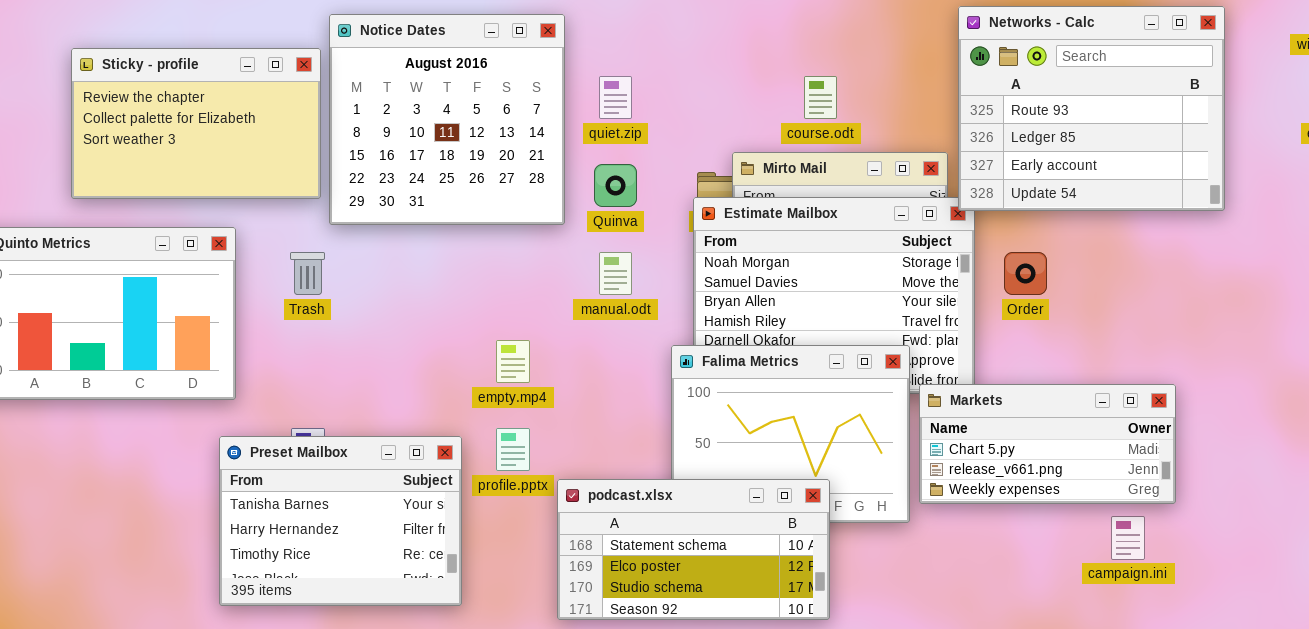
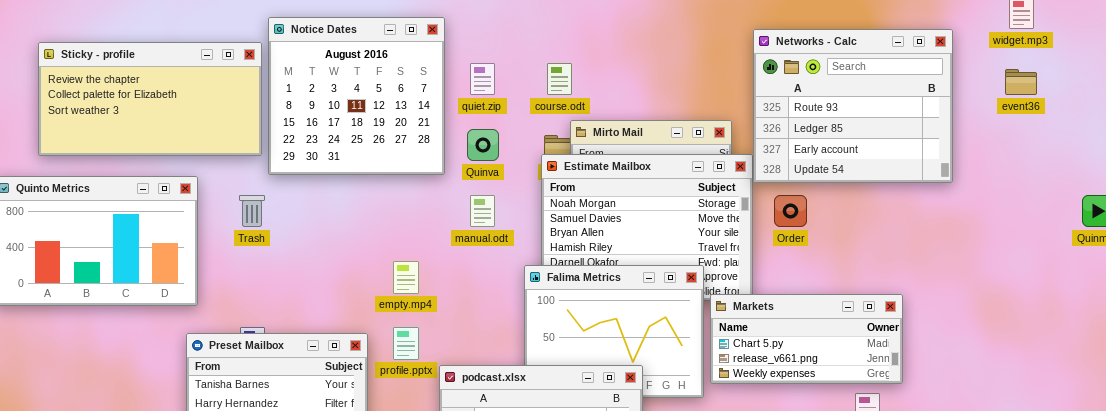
Networks - Calc: [958,6,1225,211] -> [753,29,953,183], moved
Sticky - profile: [71,48,321,199] -> [38,42,262,156], resized
course.odt: [804,76,837,119] -> [547,63,572,95], moved

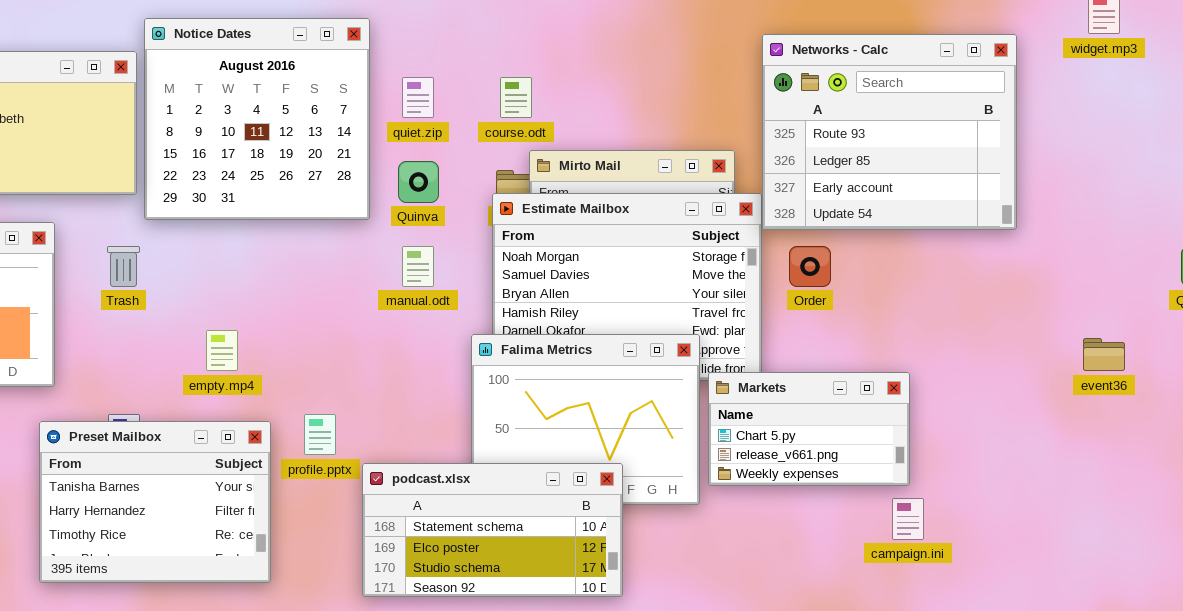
event36: [1005,69,1037,95] -> [1083,338,1125,371], moved
empty.mp4: [393,261,419,294] -> [206,330,238,371], moved
Markets: [710,294,903,384] -> [708,372,910,486], resized

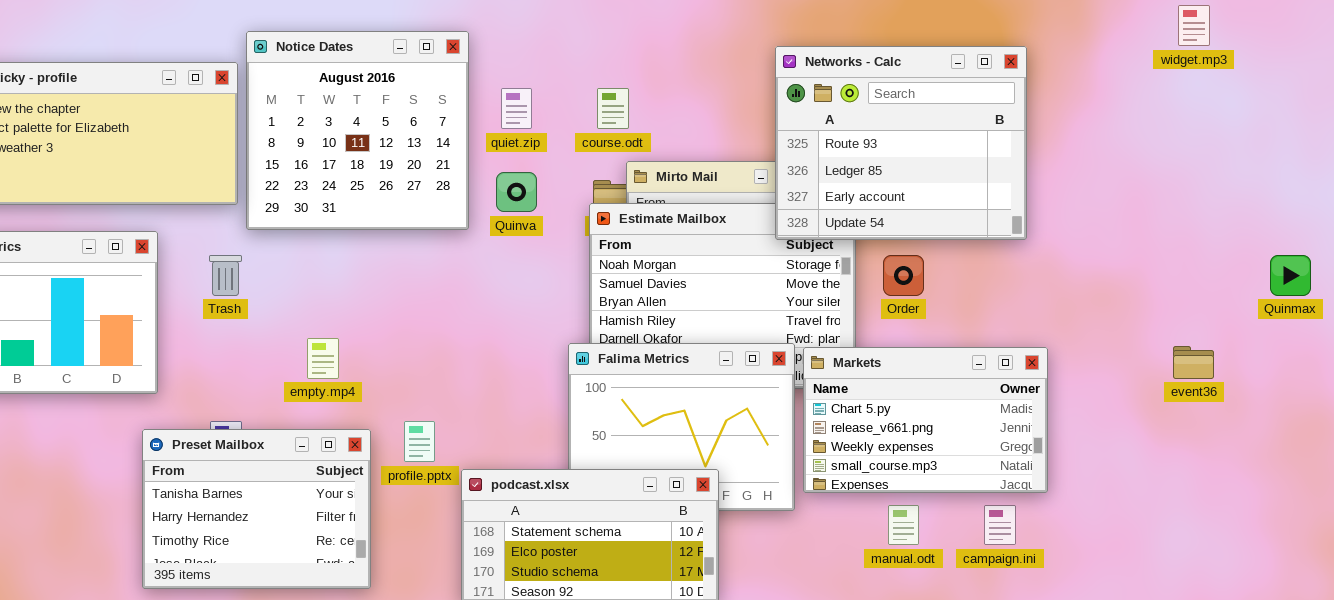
Networks - Calc: [762,34,1017,230] -> [775,46,1027,240], moved
manual.odt: [402,246,434,287] -> [888,505,919,545], moved
Markets: [708,372,910,486] -> [803,347,1048,493], resized

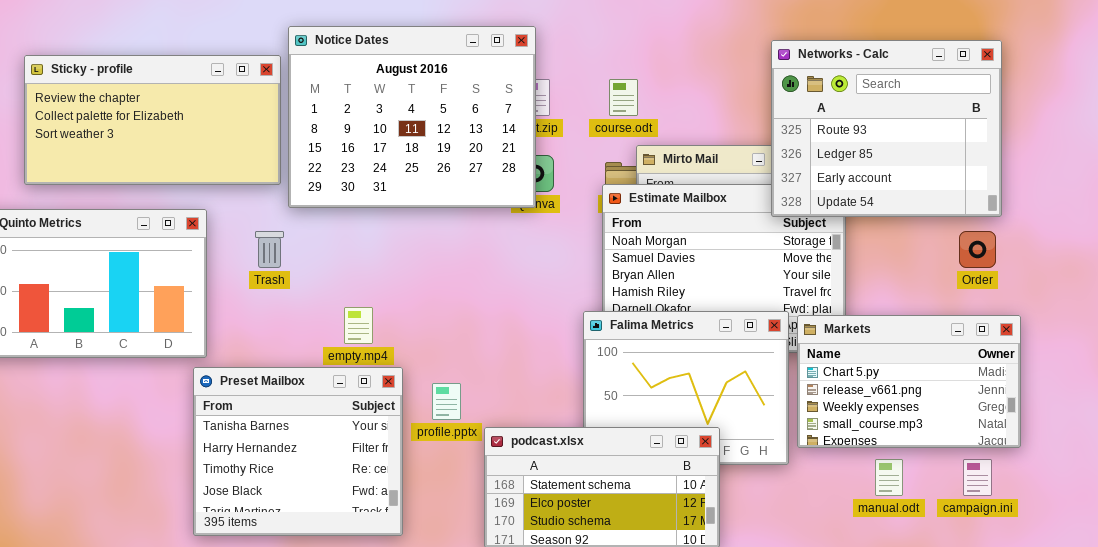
Notice Dates: [246,31,469,230] -> [288,26,536,208], resized
Order: [883,255,924,296] -> [959,231,996,268], moved
Preset Mailbox: [142,429,371,589] -> [193,367,403,536], resized

